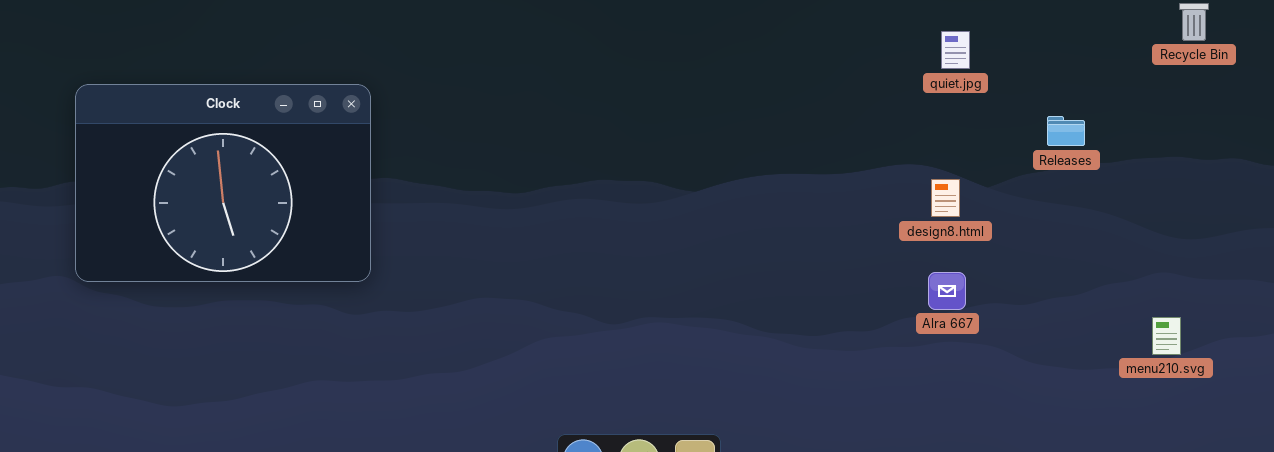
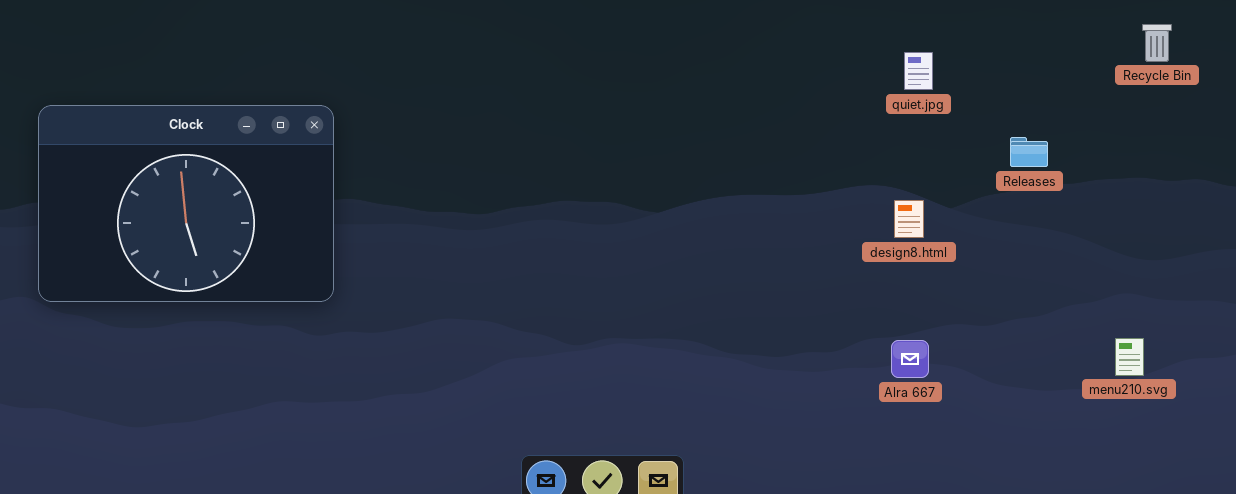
Alra 667: [928,272,966,310] -> [891,340,929,378], moved

